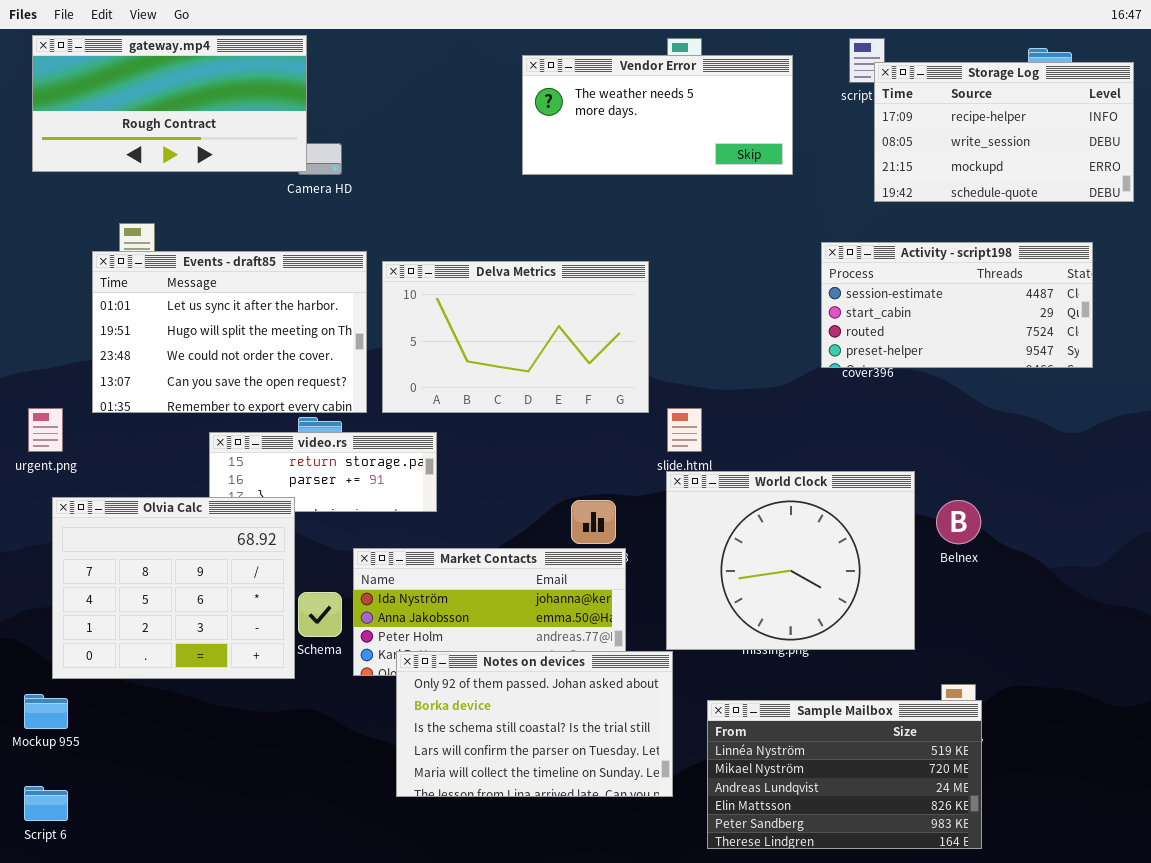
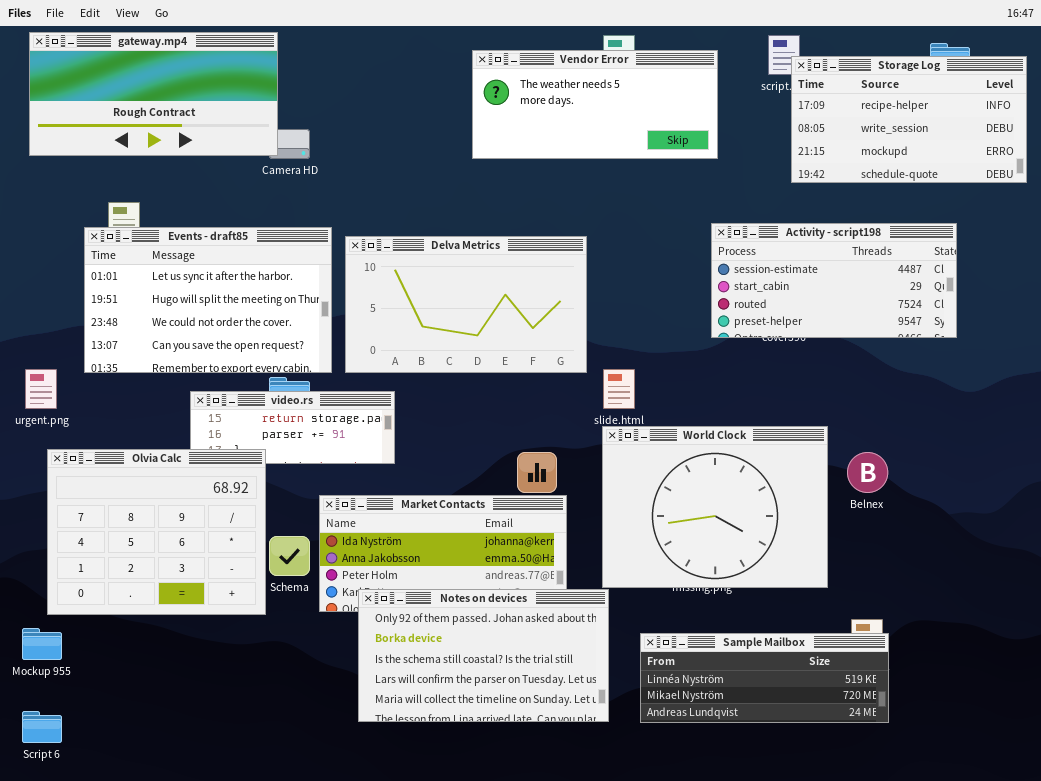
Activity - script198: [821,242,1093,368] -> [711,223,957,338], moved
Sample Mailbox: [707,700,982,849] -> [640,633,889,723], resized

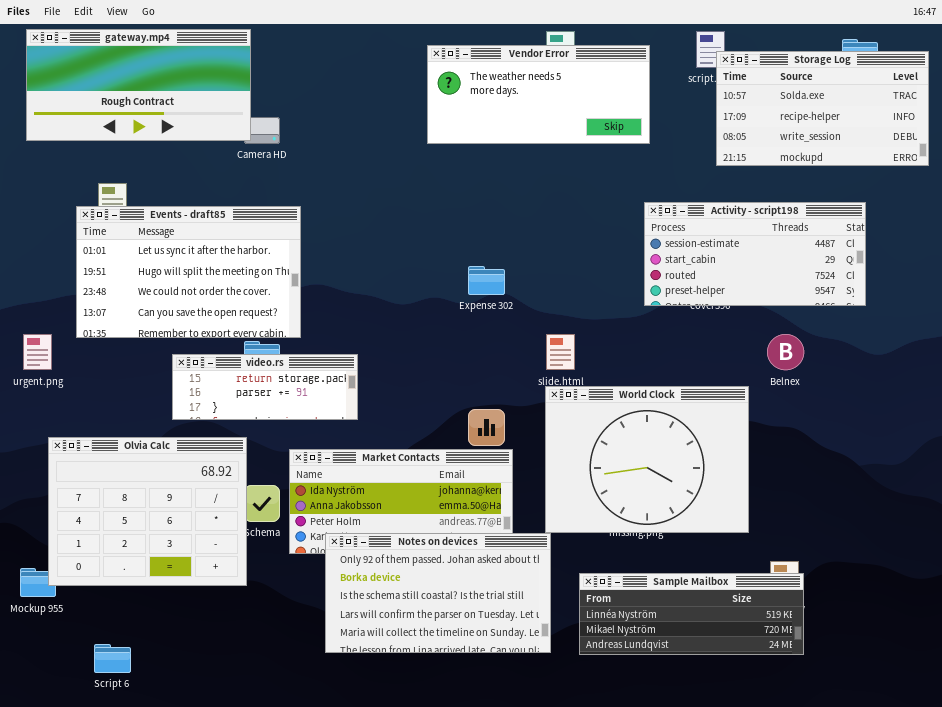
Storage Log: [791,56,1027,183] -> [716,51,929,166], scrolled up 1 row
Delva Metrics: [345,236,587,373] -> none, closed
Olvia Calc: [47,449,266,615] -> [48,437,247,586], moved
Belnex: [847,452,888,493] -> [767,334,804,370], moved
Script 6: [22,711,62,743] -> [94,644,131,673], moved

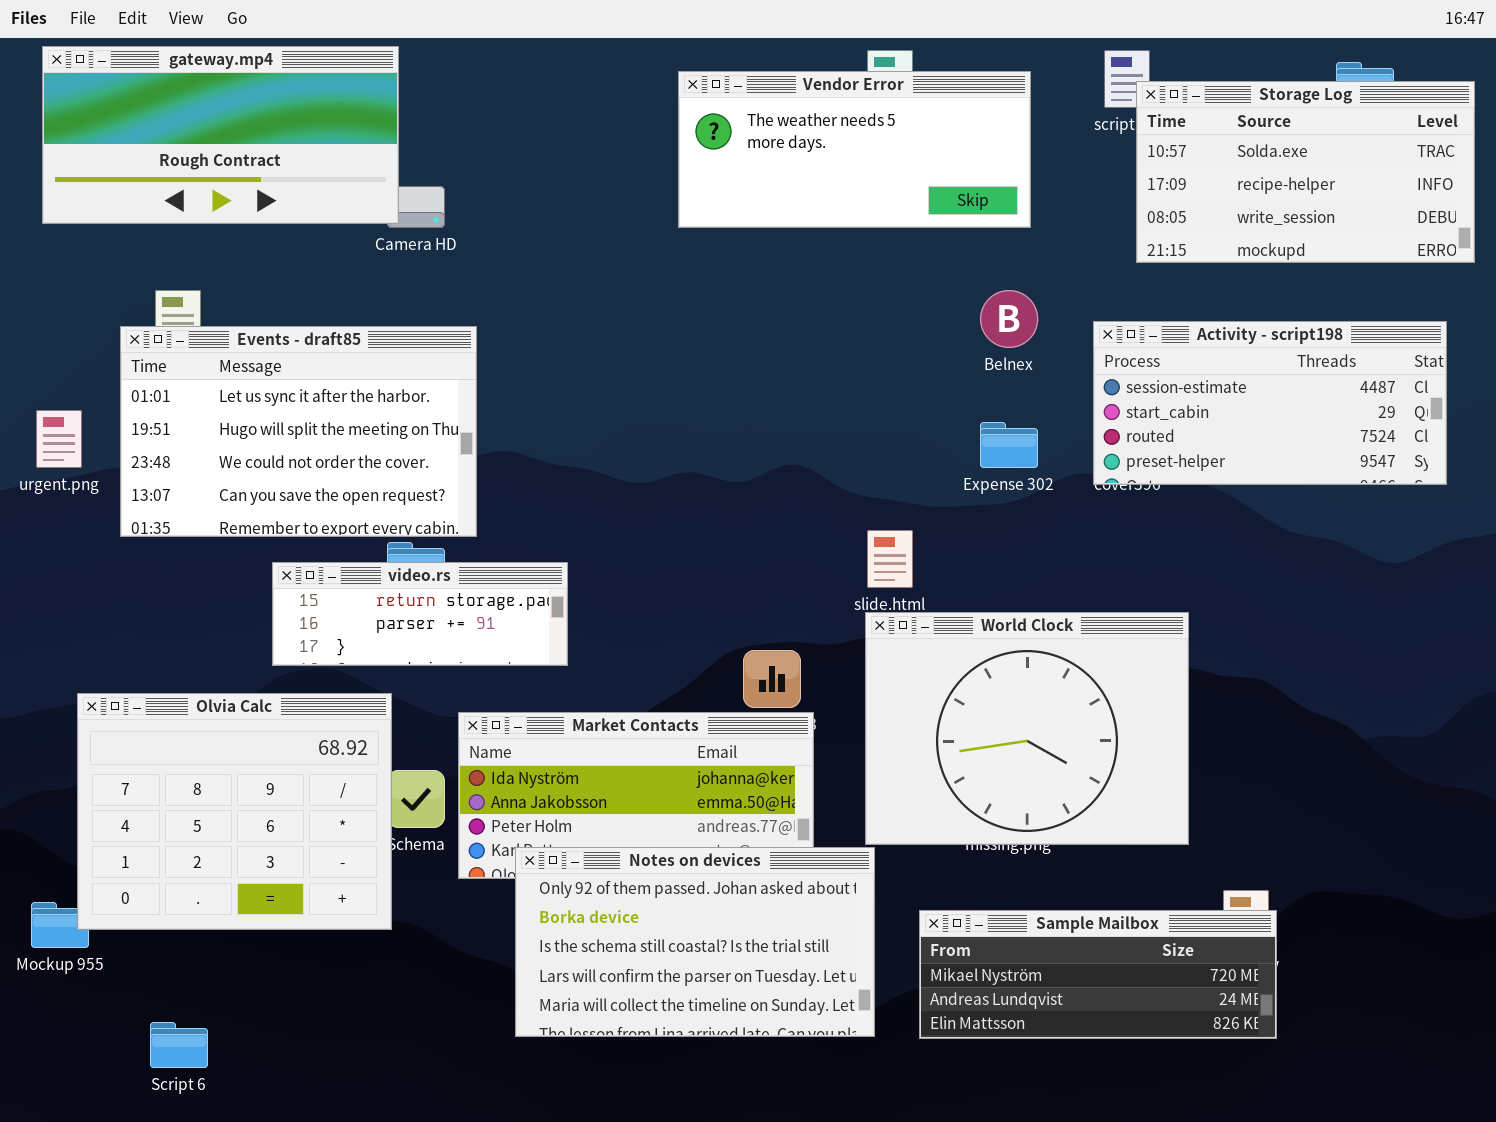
Activity - script198: [644,202,866,306] -> [1093,321,1447,485], moved
Expense 302: [468,266,505,295] -> [980,422,1038,468], moved
urgent.png: [23,334,52,370] -> [36,410,82,468], moved
Belnex: [767,334,804,370] -> [980,290,1038,348], moved
Sample Mailbox: [579,573,804,655] -> [919,910,1277,1039], scrolled down 1 row

